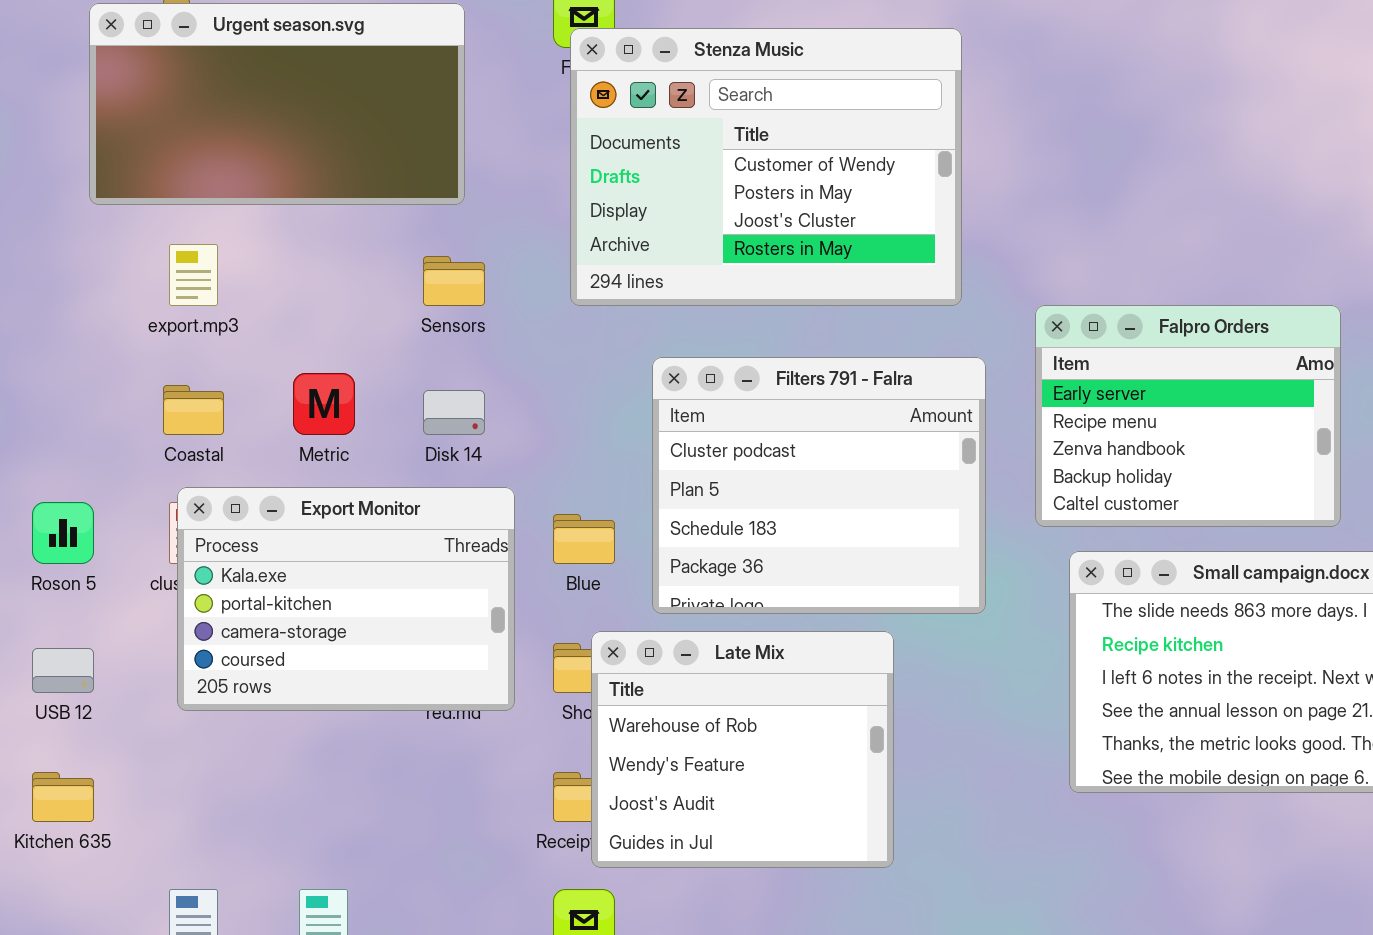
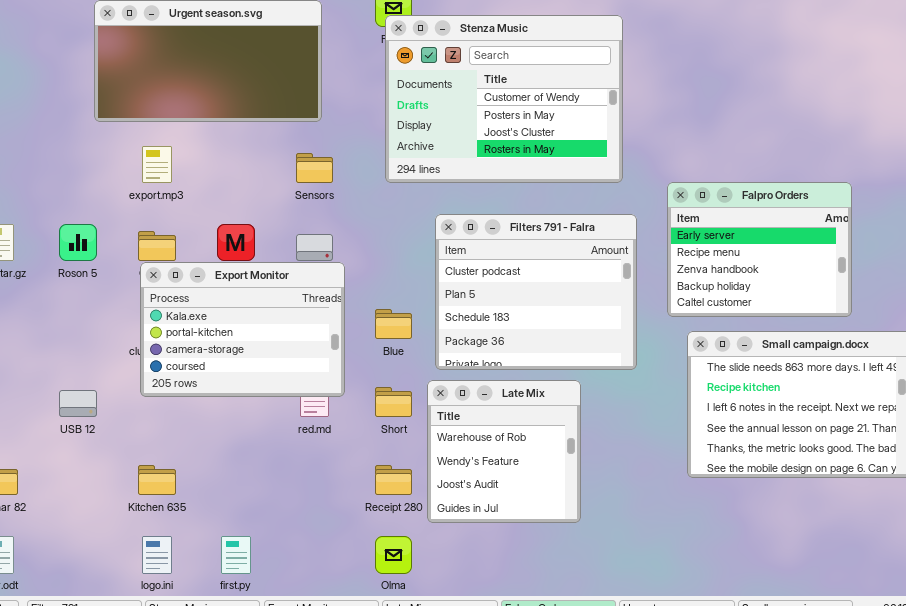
Export Monitor: [177,487,515,711] -> [140,262,345,397], moved
Roson 5: [32,502,94,564] -> [59,224,97,261], moved
Late Mix: [591,631,894,868] -> [427,380,581,523], resized
Kitchen 635: [32,772,94,822] -> [138,465,176,495], moved

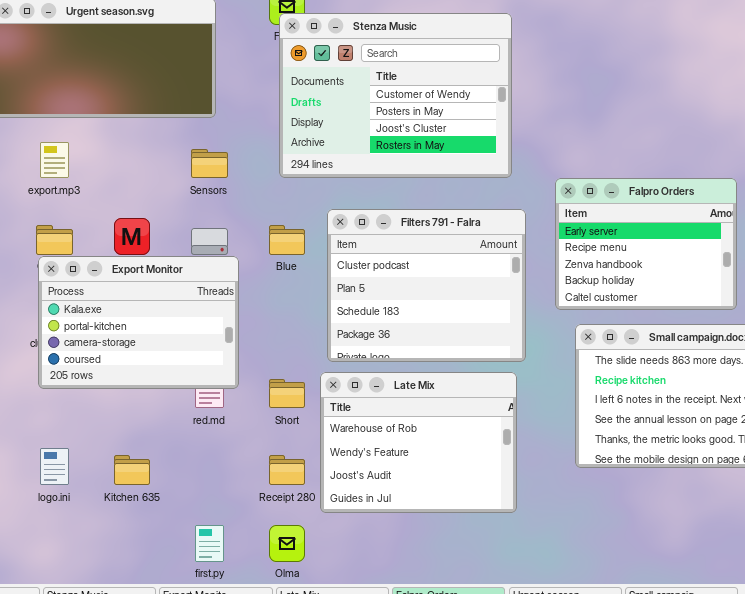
Blue: [375,309,412,339] -> [269,225,305,255], moved
Late Mix: [427,380,581,523] -> [320,372,517,513], resized
Kitchen 635: [138,465,176,495] -> [114,455,150,485], moved
logo.ini: [142,536,172,574] -> [40,448,69,485], moved
first.py: [221,536,251,574] -> [195,525,224,562], moved

